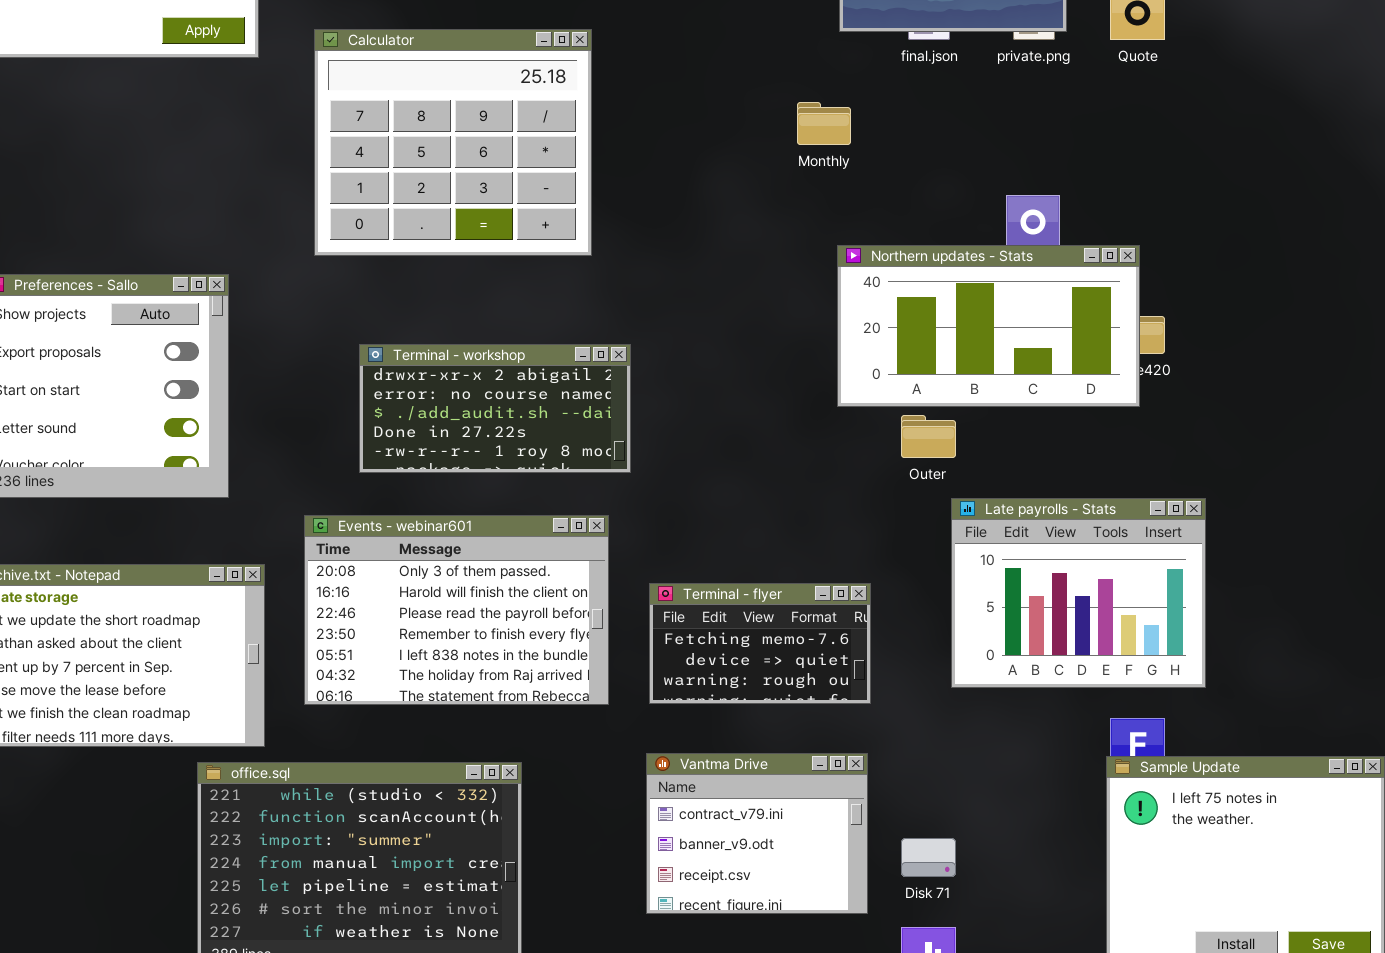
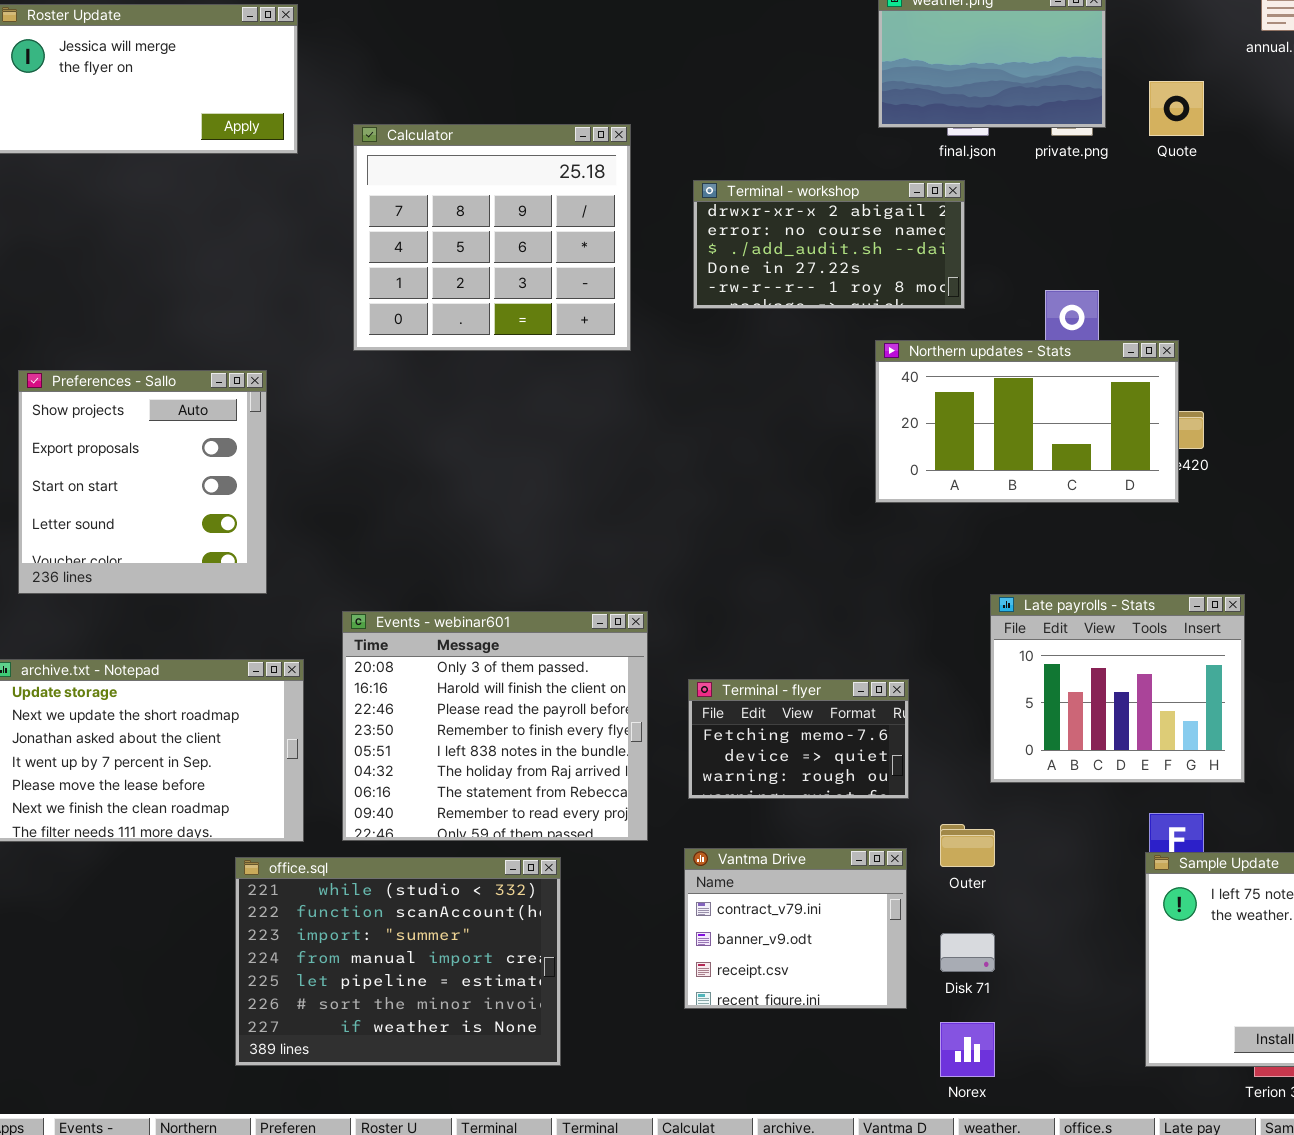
Terminal - workshop: [359,344,631,473] -> [693,180,965,309], moved
Outer: [901,415,956,458] -> [940,824,995,867], moved
Events - webinar601: [304,515,609,705] -> [342,611,648,841], resized

